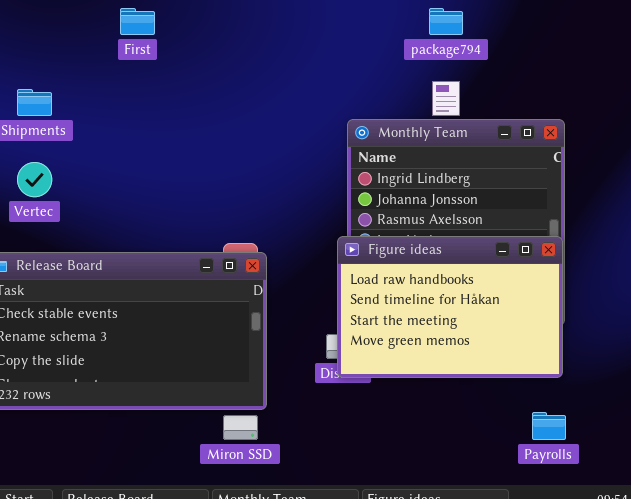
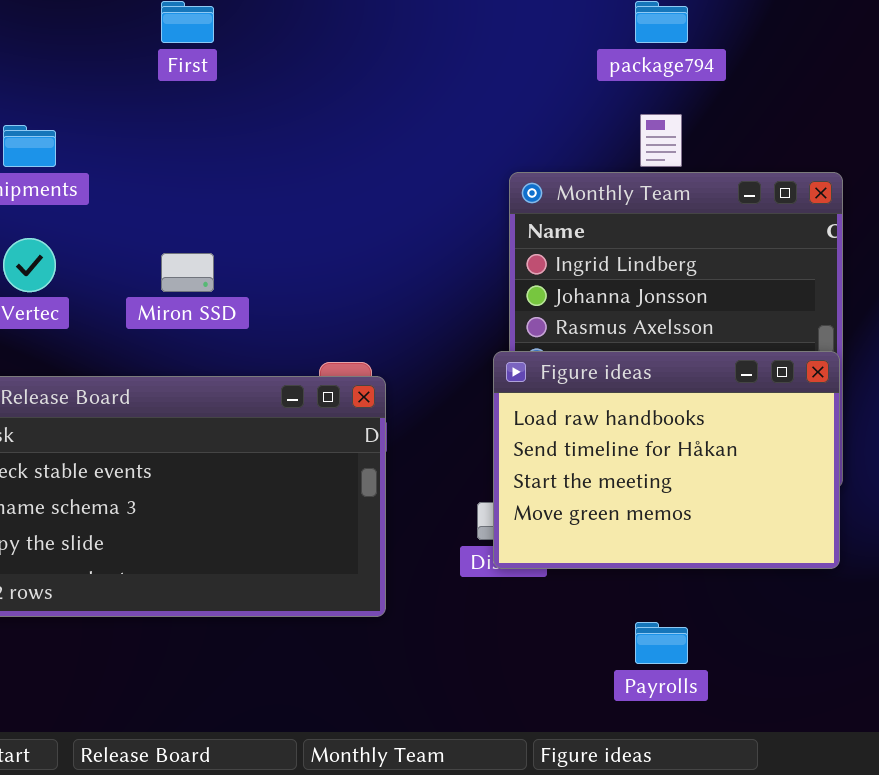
Payrolls: [532,412,566,440] -> [635,622,688,664], moved
Miron SSD: [223,415,258,440] -> [161,253,214,292], moved

